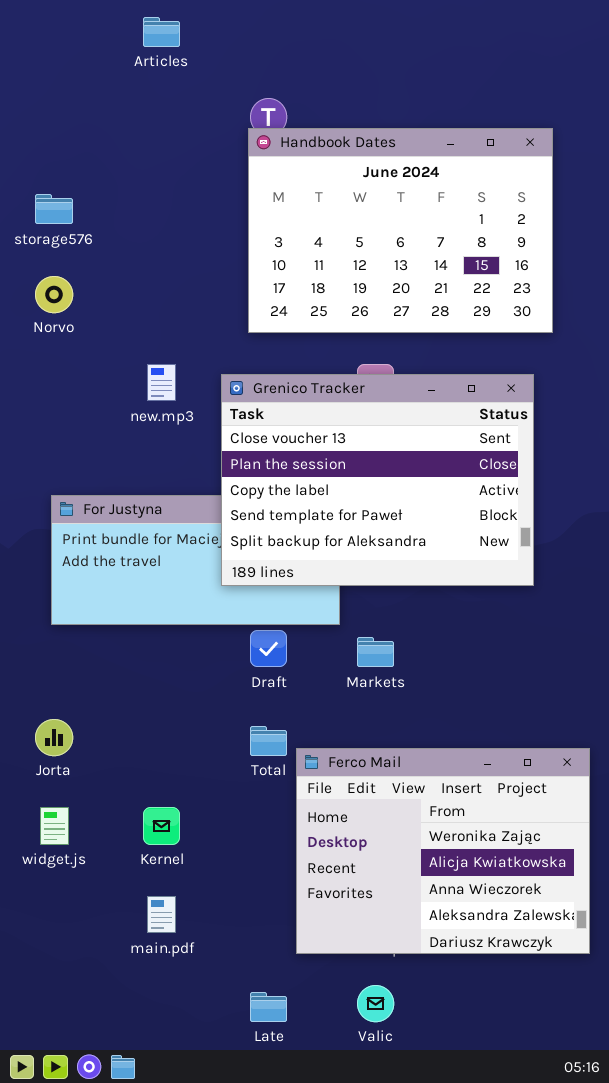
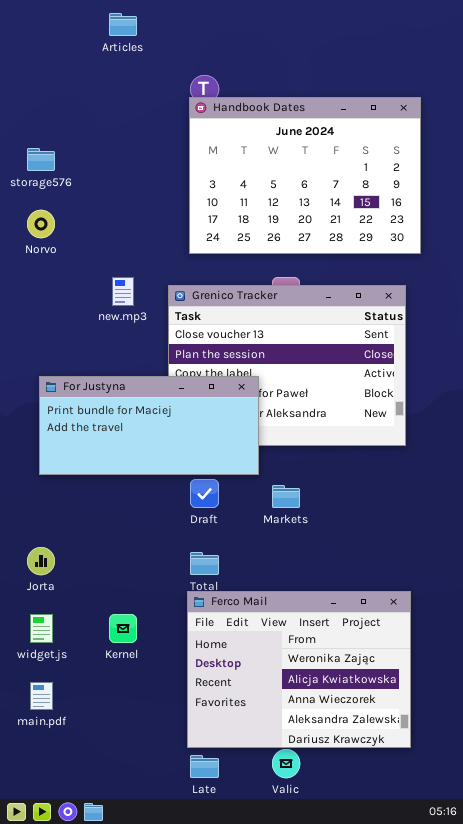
For Justyna: [51,495,340,625] -> [39,376,259,475], raised
Ferco Mail: [296,748,590,954] -> [187,591,411,748], moved
main.pdf: [147,896,176,933] -> [30,682,53,710], moved

